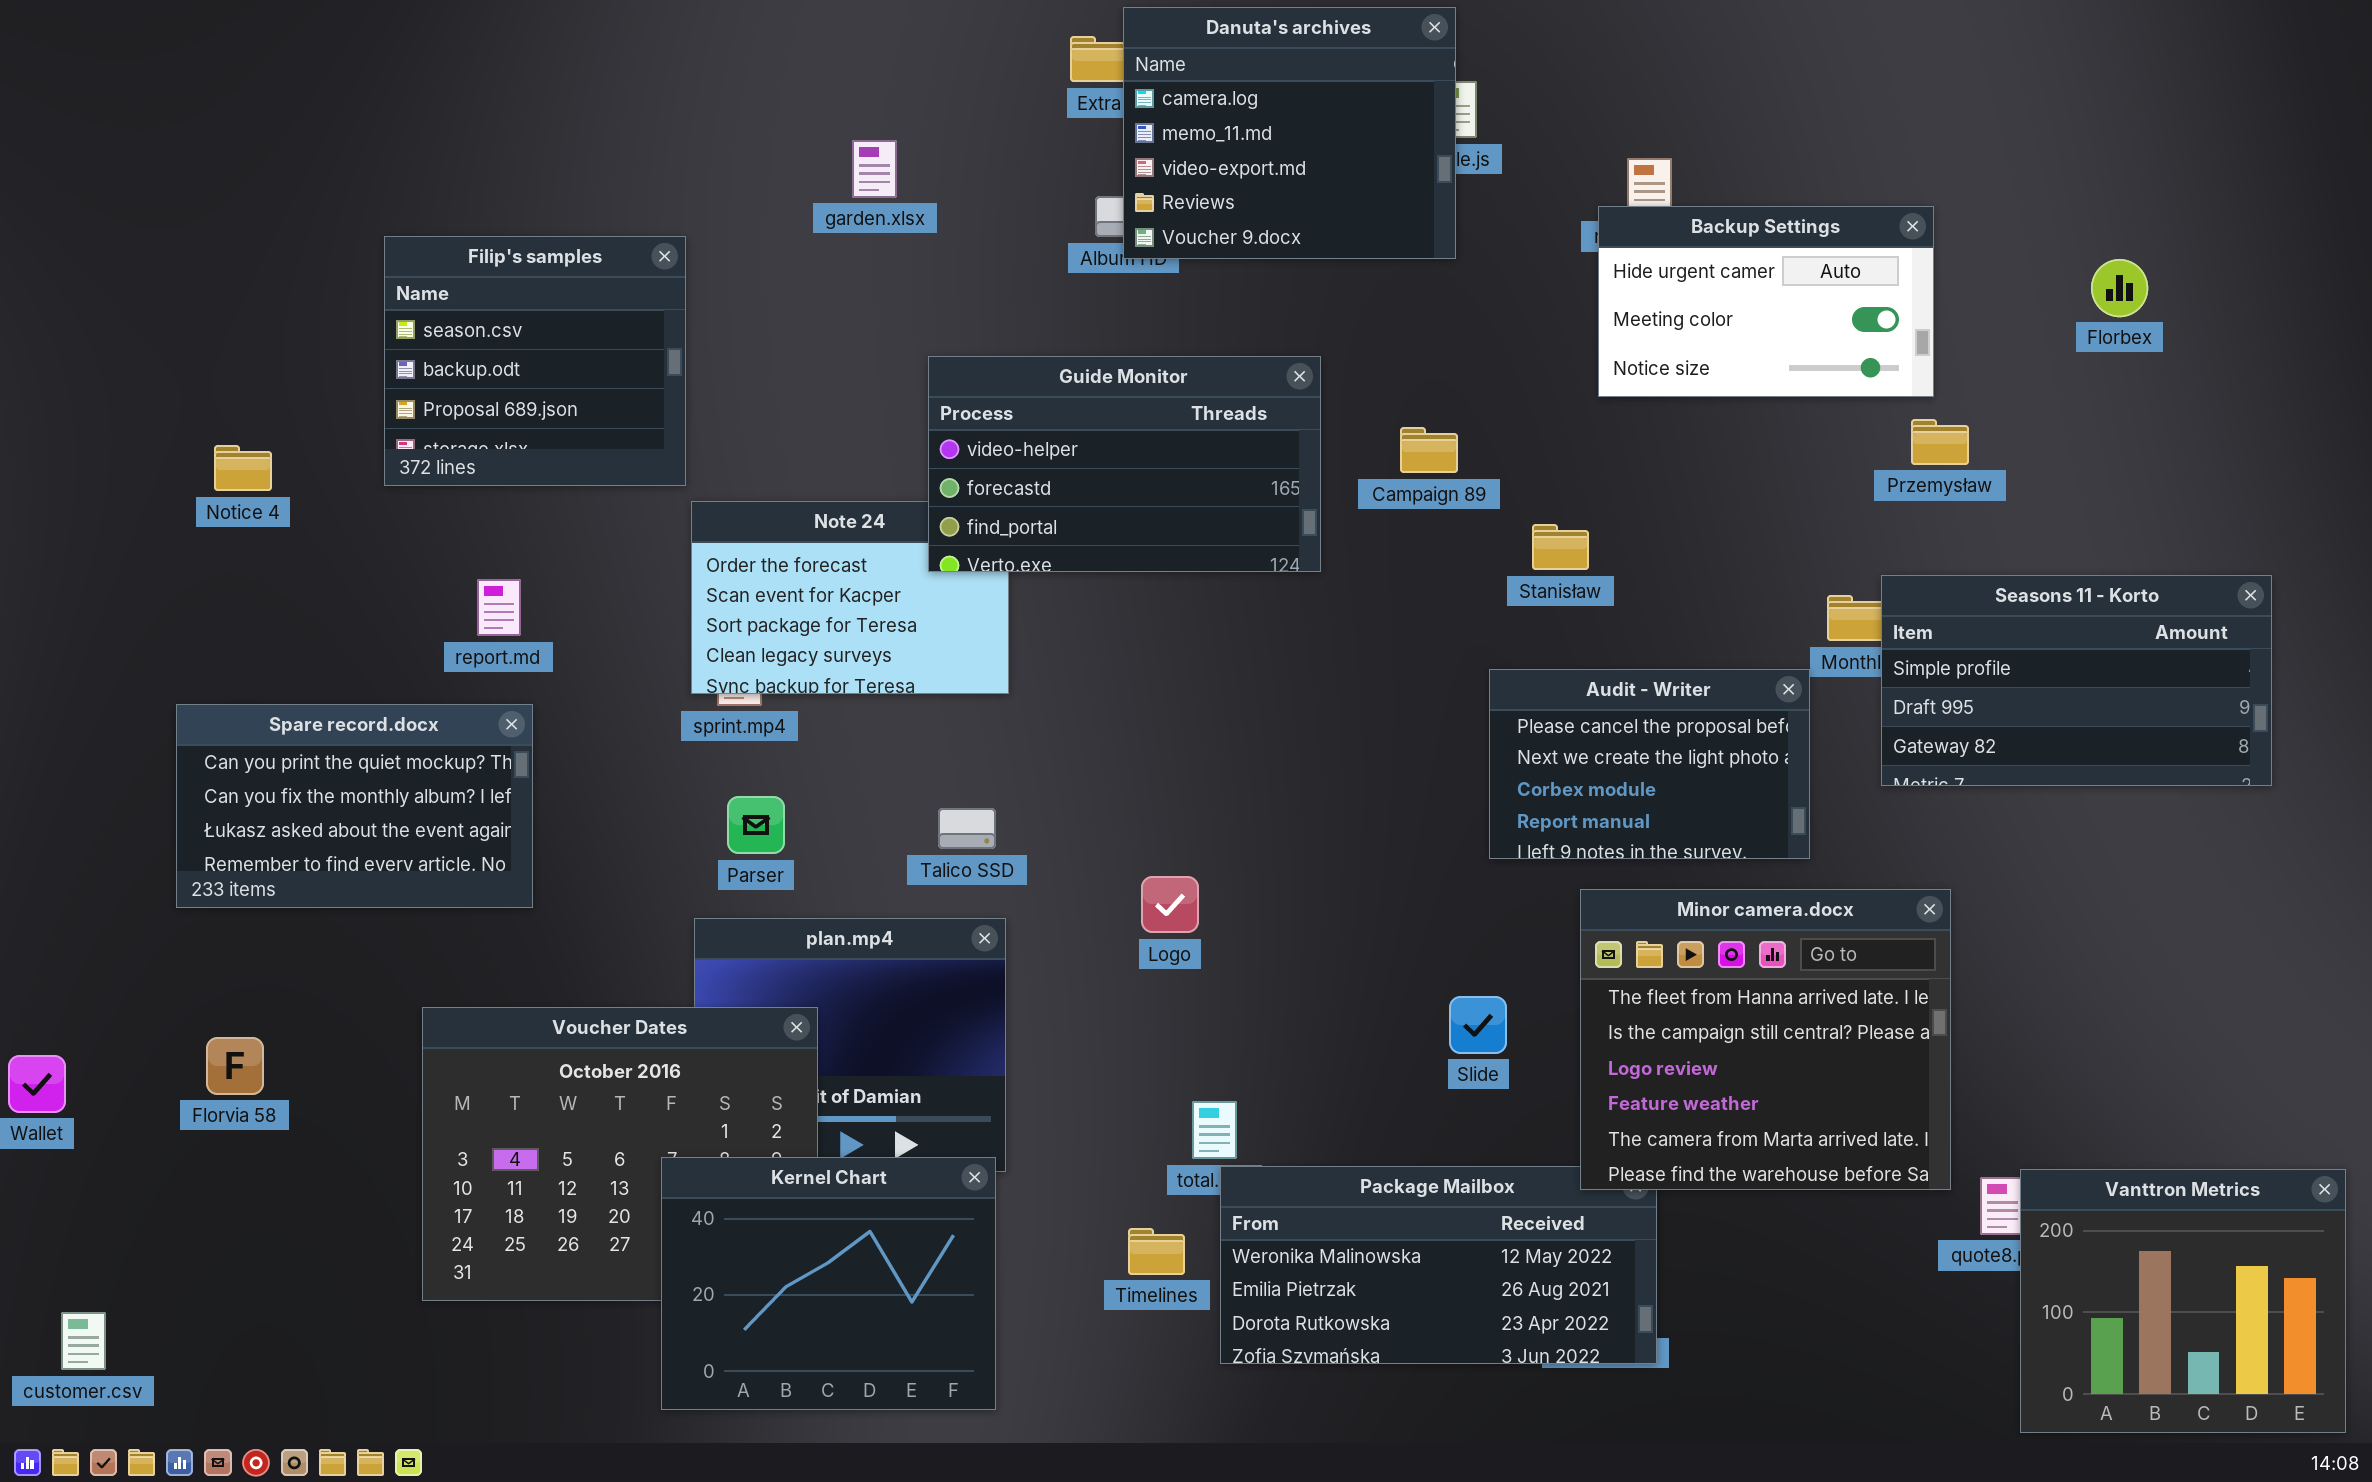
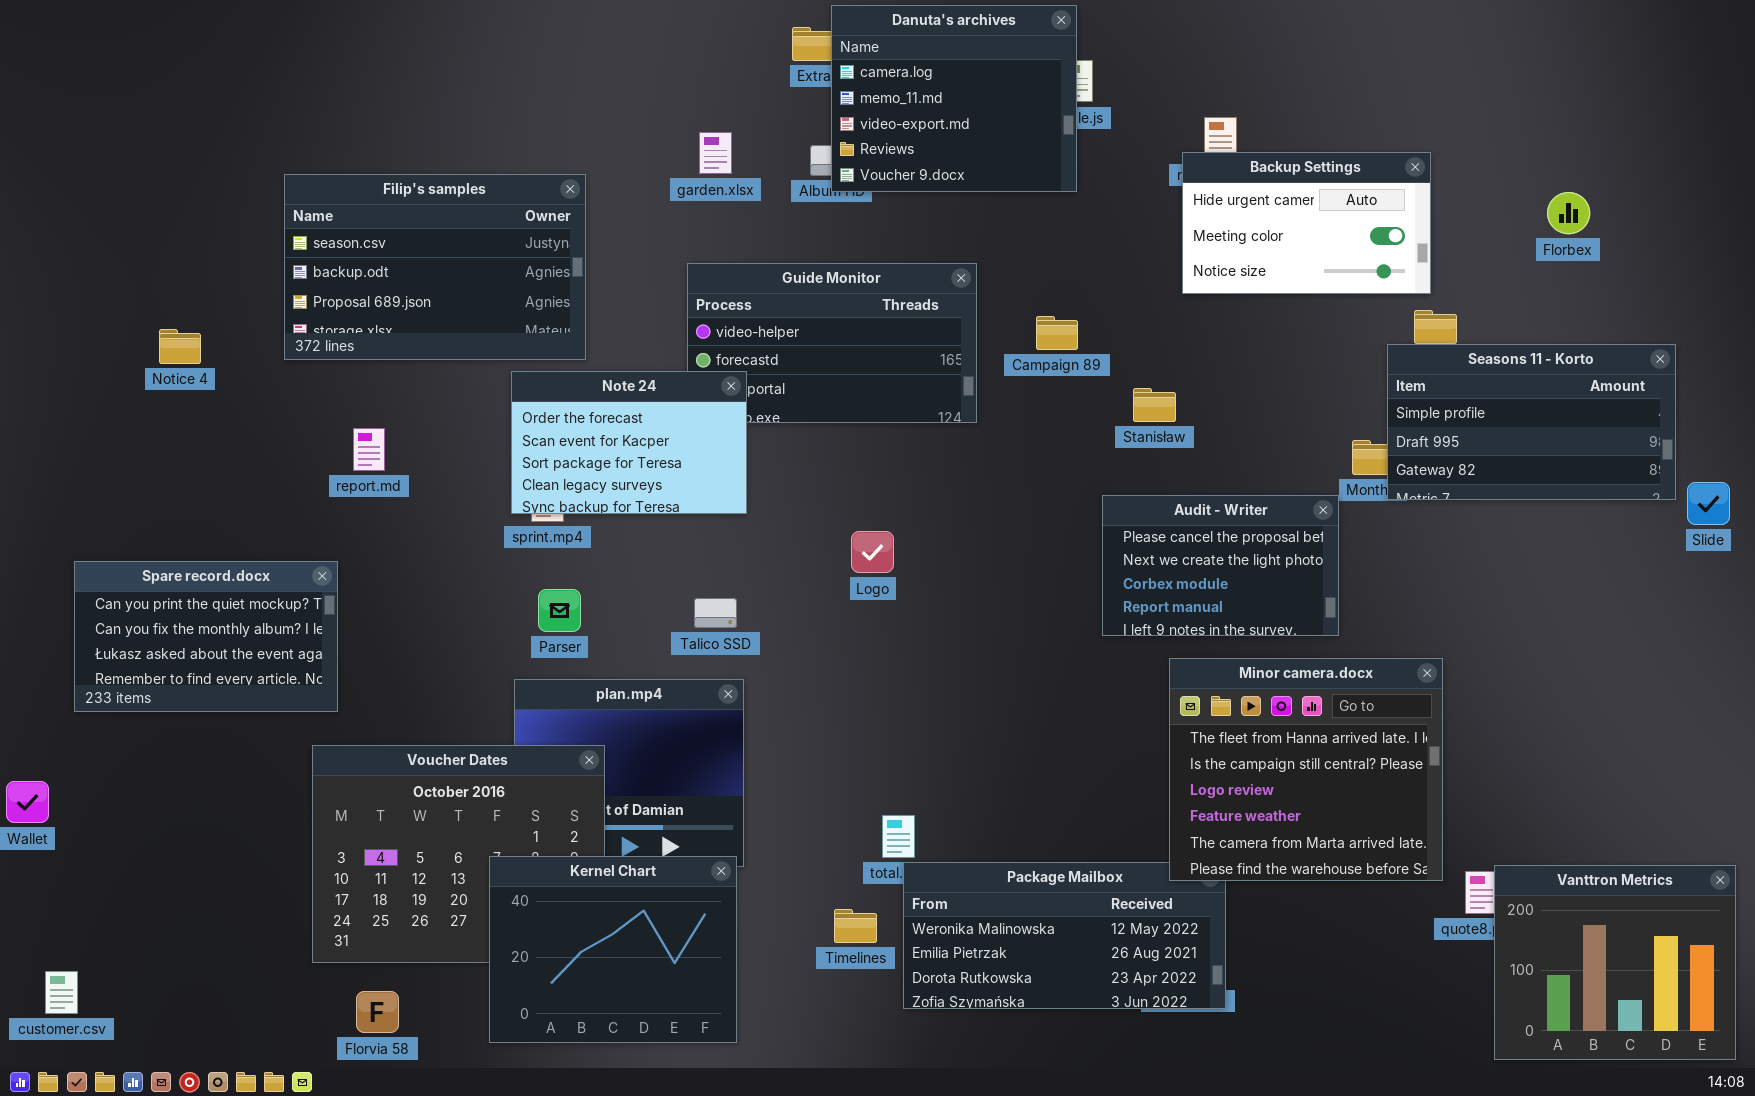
garden.xlsx: [852,140,897,198] -> [699,132,732,174], moved
Filip's samples: [384,236,686,486] -> [284,174,586,360], resized
Note 24: [691,501,1009,694] -> [511,371,747,514], raised
Seasons 11 - Korto: [1881,575,2272,786] -> [1387,344,1676,500], moved
Spare record.docx: [176,704,533,908] -> [74,561,338,712], moved
Logo: [1141,876,1199,933] -> [851,531,894,573], moved
Slide: [1449,996,1507,1054] -> [1687,482,1730,525], moved
Florvia 58: [206,1037,264,1095] -> [356,991,399,1033], moved

